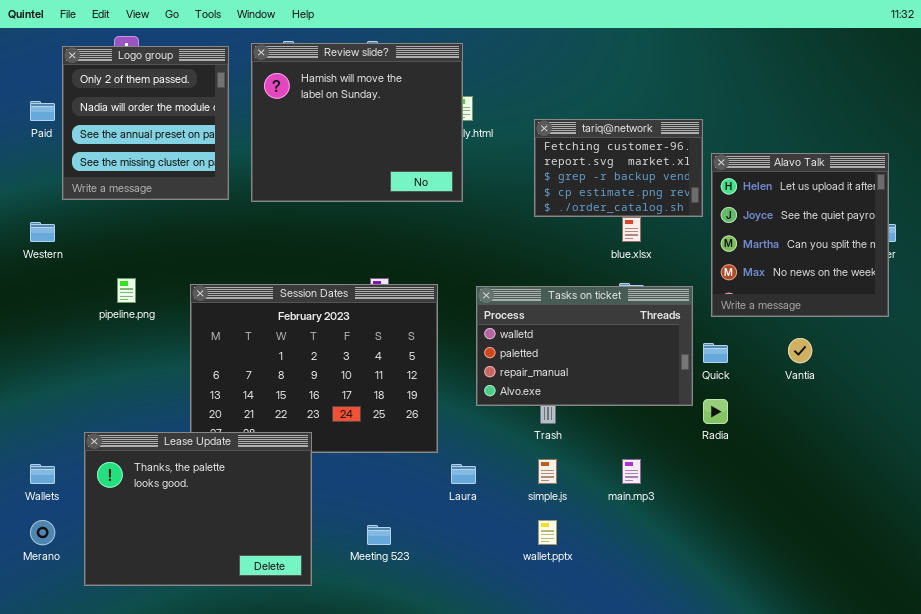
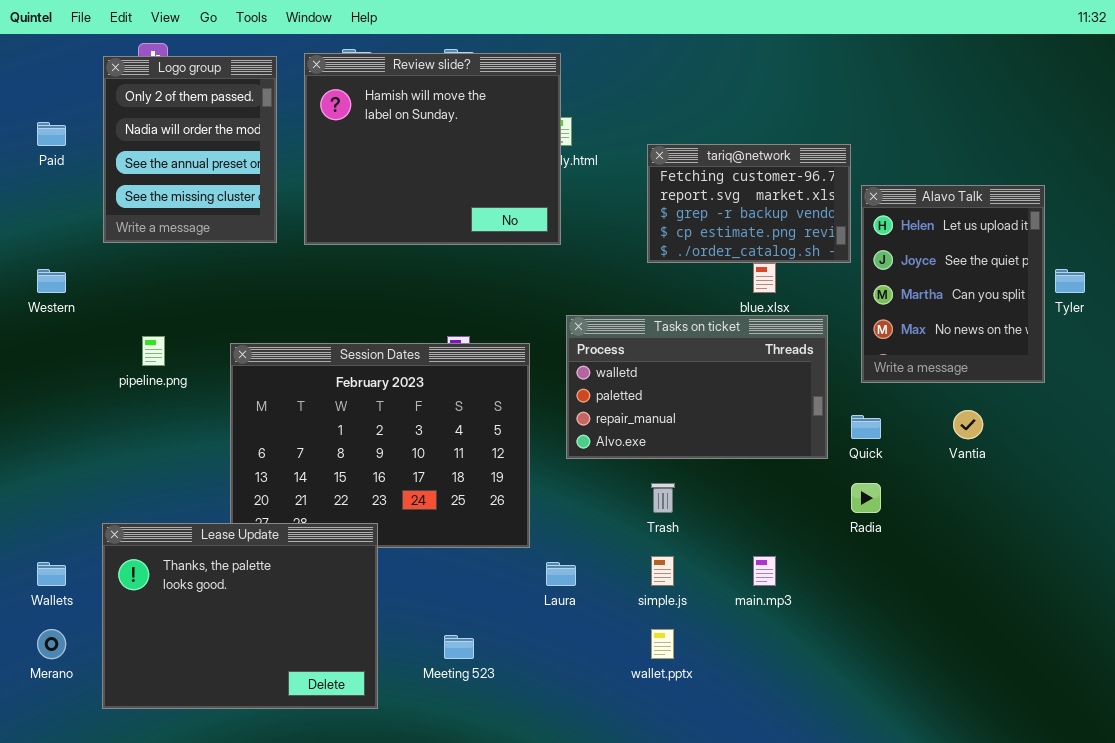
Logo group: [62,46,229,200] -> [103,56,277,243], resized
Alavo Talk: [711,153,889,317] -> [861,185,1045,383], resized
Tasks on ticket: [476,286,693,406] -> [566,315,828,459], moved

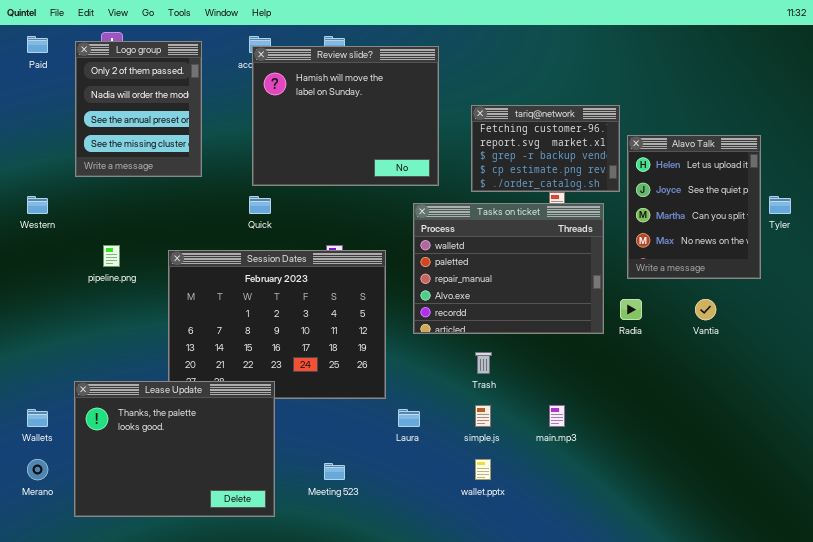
Review slide?: [304,53,561,245] -> [252,46,439,186], moved
Paid: [37,122,66,146] -> [27,36,48,53], moved
Tasks on ticket: [566,315,828,459] -> [413,203,604,334], resized
Quick: [851,415,881,439] -> [249,196,271,214], moved
Radia: [851,483,881,513] -> [620,299,642,320], moved

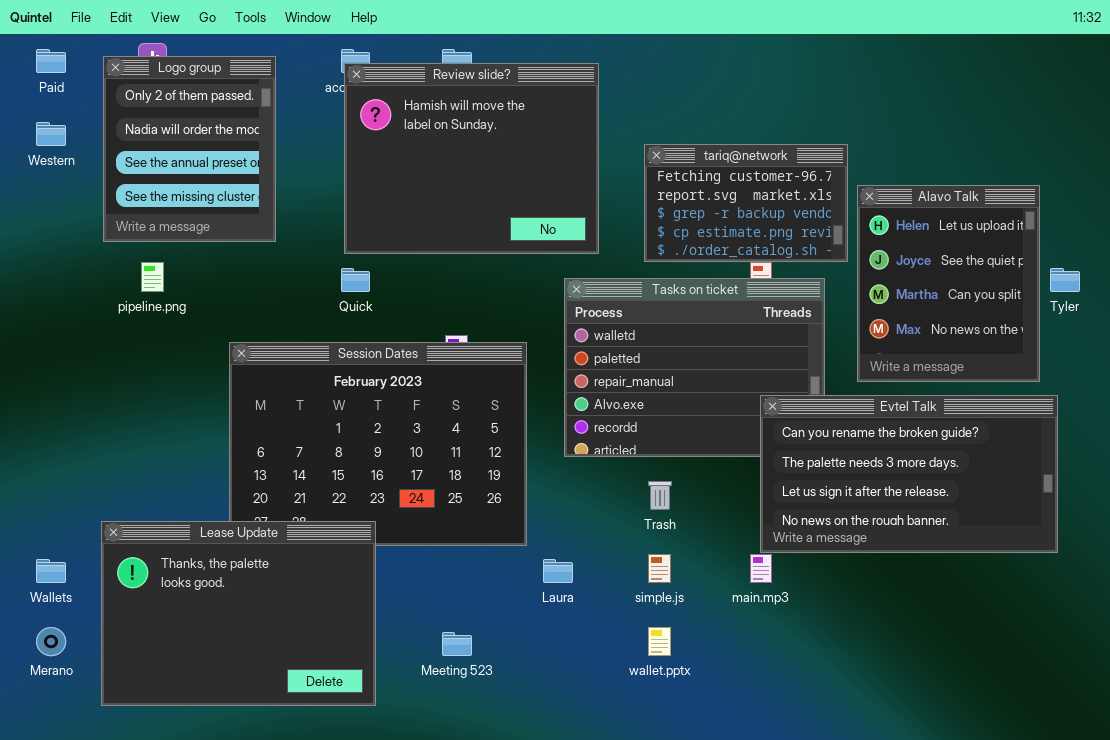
Western: [27,196,48,214] -> [36,122,66,146], moved
pipeline.png: [103,245,120,267] -> [141,262,164,292], moved
Evtel Talk: none -> [760,395,1058,553], opened

